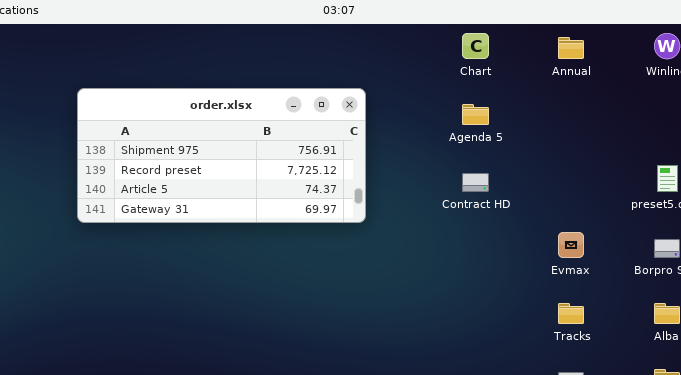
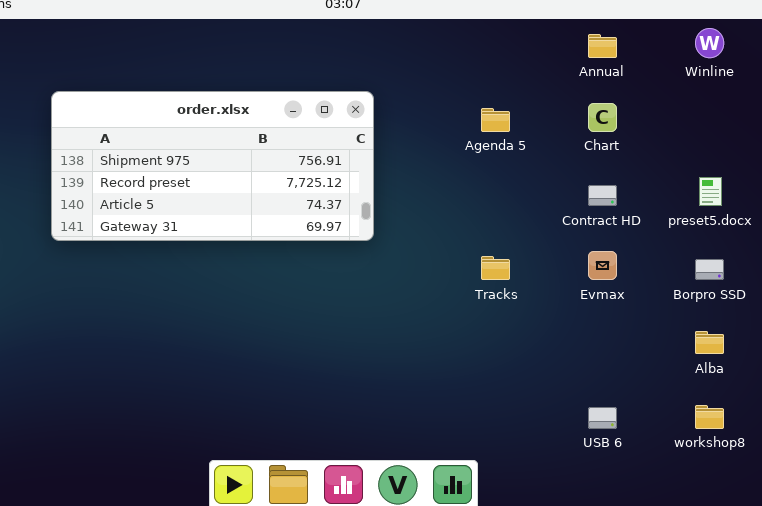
Chart: [462,33,489,59] -> [588,103,617,132], moved
Contract HD: [462,173,489,192] -> [588,185,617,206], moved
Tracks: [558,303,584,324] -> [481,256,510,280], moved

